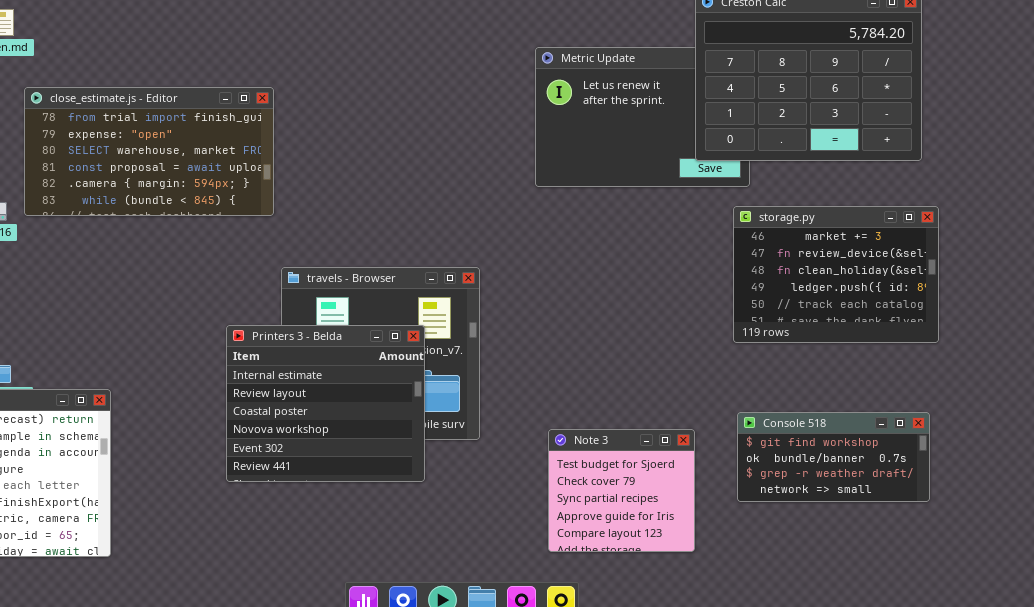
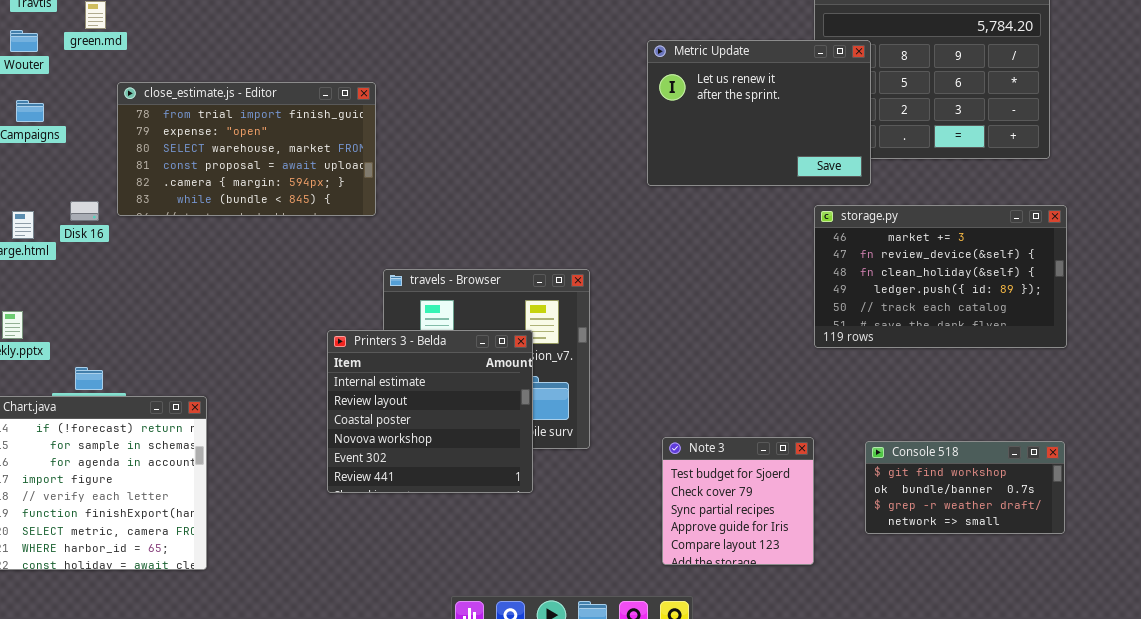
Metric Update: [535,47,750,187] -> [647,40,871,186], raised
storage.py: [733,206,939,343] -> [814,205,1067,348], resized
Console 518: [737,412,930,502] -> [865,441,1065,534], moved

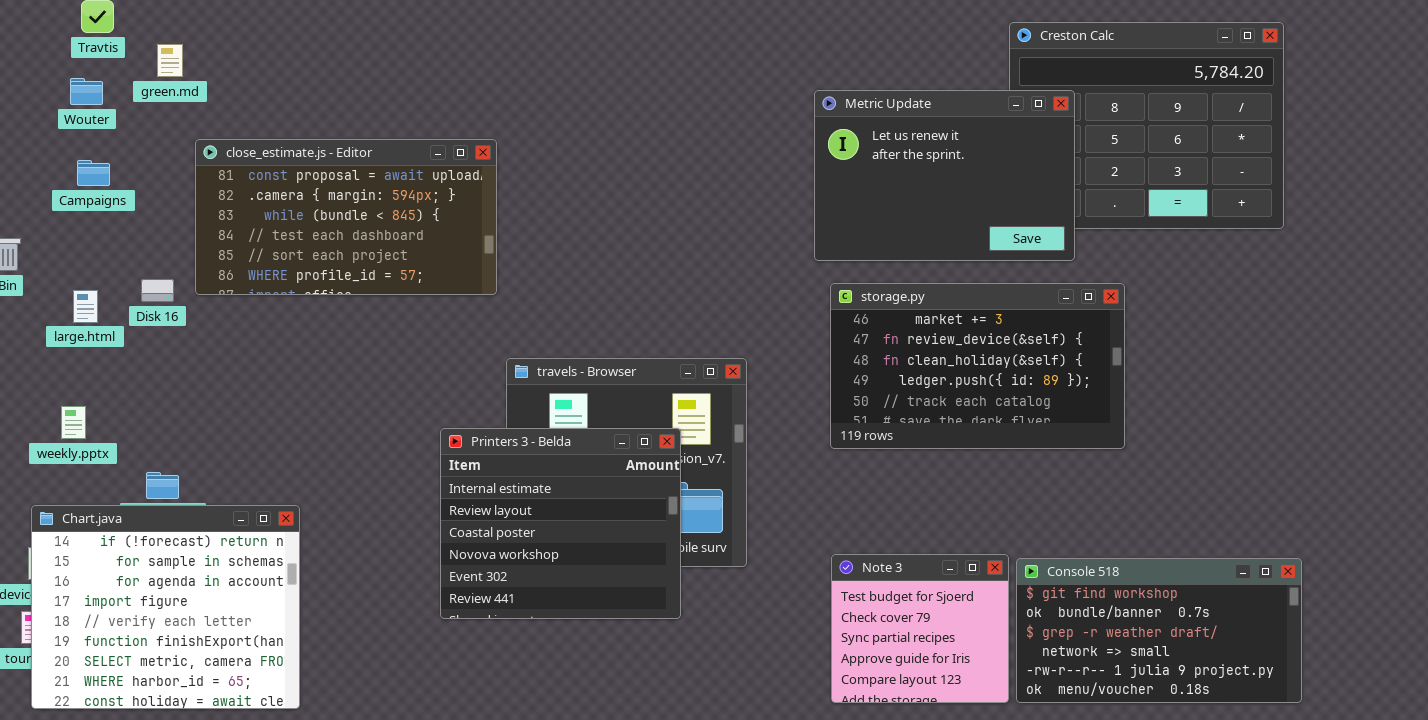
close_estimate.js - Editor: [117,82,376,216] -> [195,139,497,295], scrolled down 3 rows
storage.py: [814,205,1067,348] -> [830,283,1125,449], moved
Console 518: [865,441,1065,534] -> [1016,558,1302,703], resized

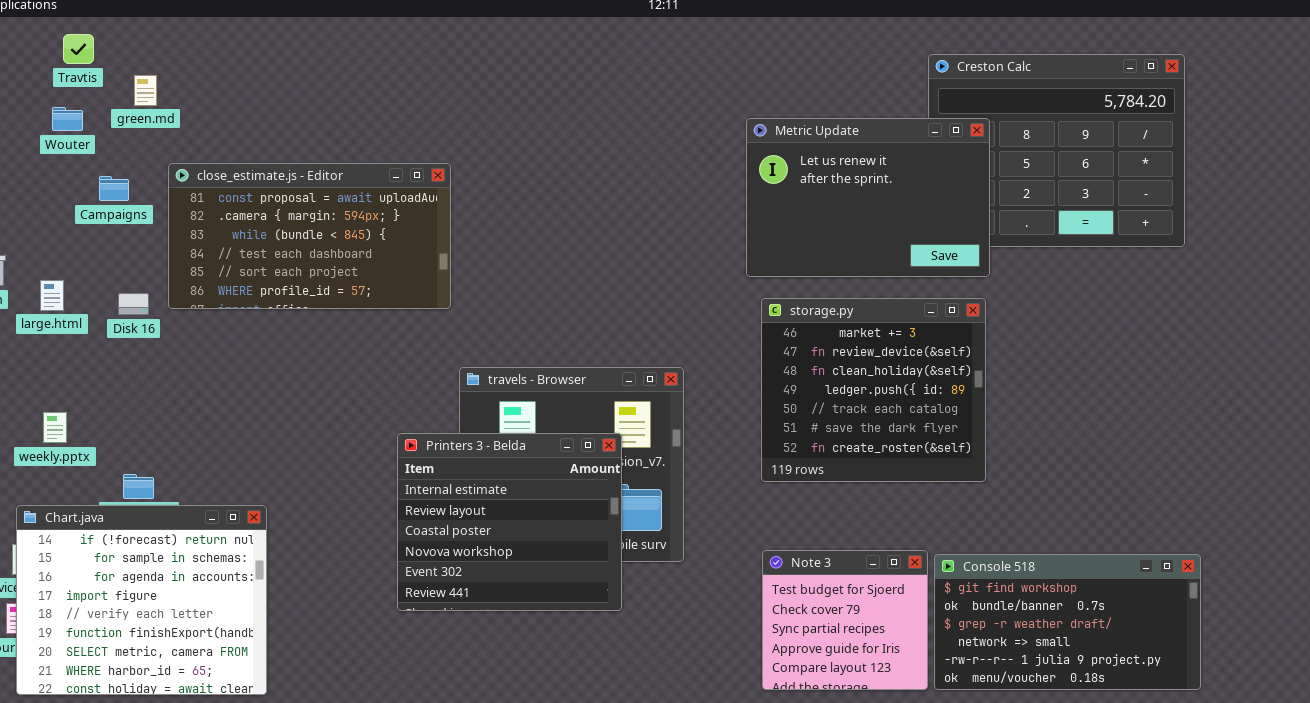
Campaigns: [77,160,110,186] -> [99,176,129,201], moved
storage.py: [830,283,1125,449] -> [761,298,986,482], resized
large.html: [73,290,98,323] -> [40,280,64,311], moved

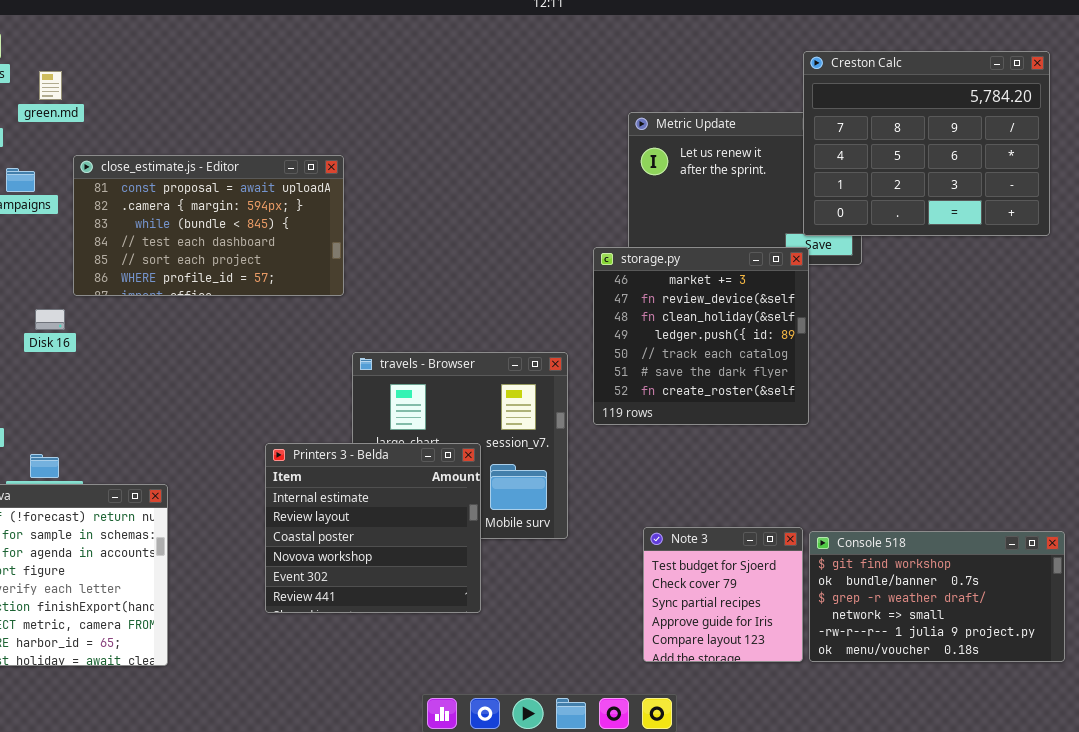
Creston Calc: [928,54,1185,247] -> [803,51,1050,236], raised
Disk 16: [118,293,149,315] -> [35,309,65,330], moved
storage.py: [761,298,986,482] -> [593,247,809,425], moved
Printers 3 - Belda: [397,433,622,611] -> [265,443,481,613], moved

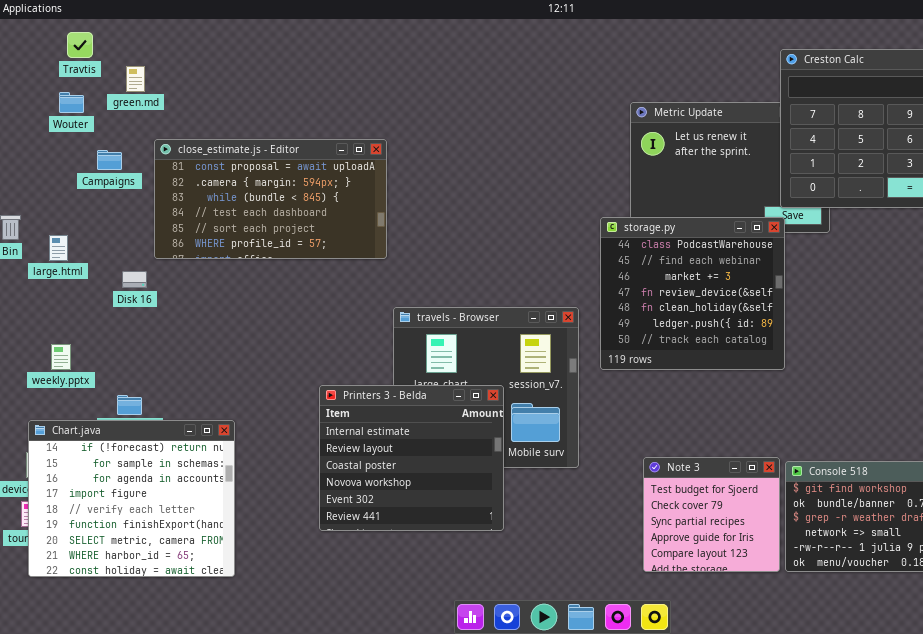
storage.py: [593,247,809,425] -> [600,217,785,370], scrolled up 2 rows

